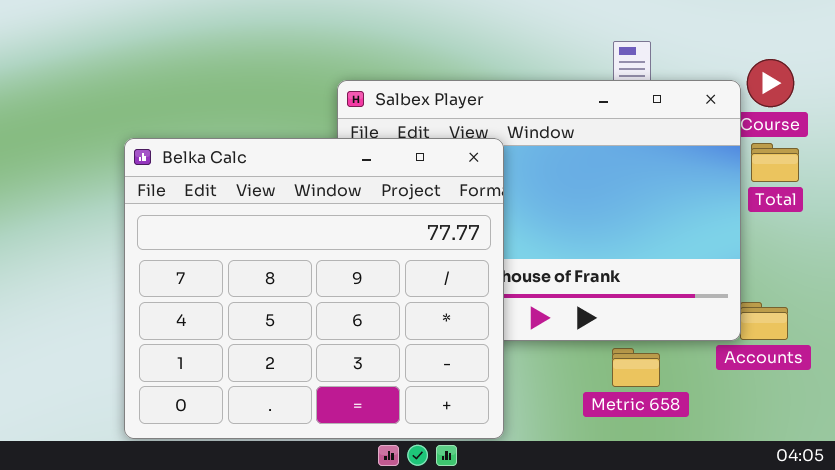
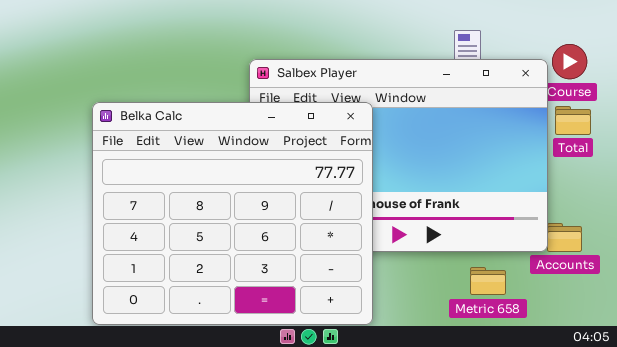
Metric 658: [612,348,660,387] -> [470,267,506,295], moved

